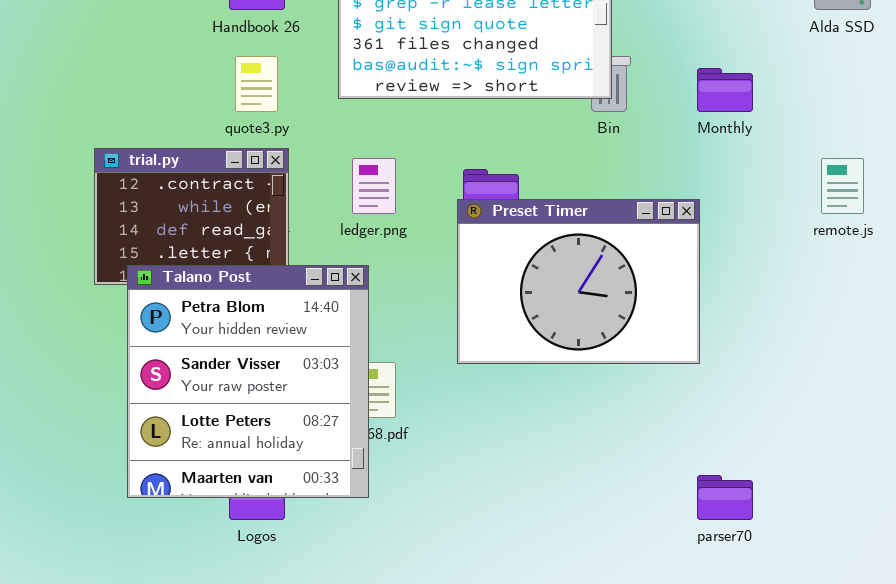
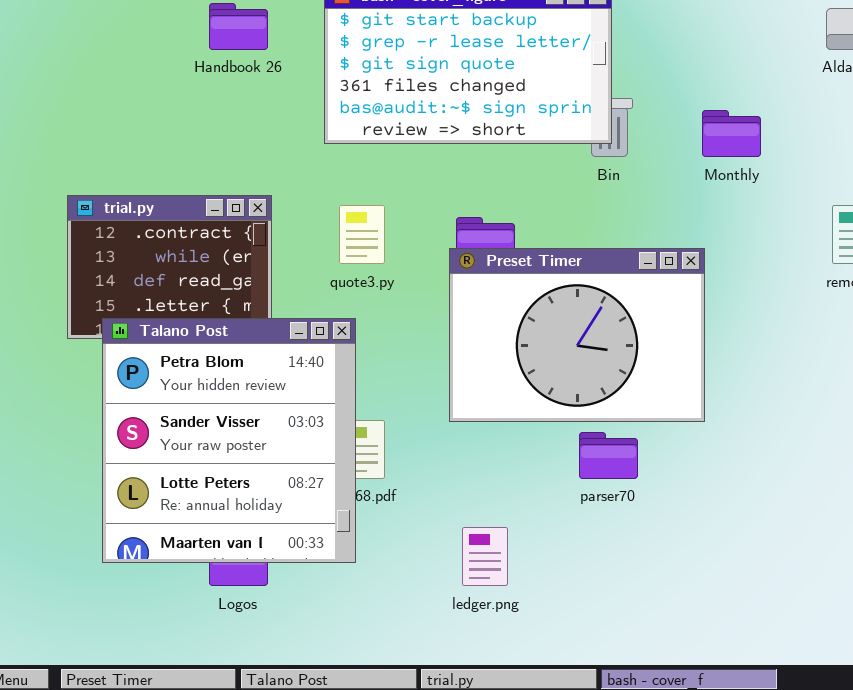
quote3.py: [235,56,278,112] -> [339,205,385,264], moved
ledger.png: [352,158,396,214] -> [462,527,508,586], moved
parser70: [697,475,753,520] -> [579,432,638,479], moved

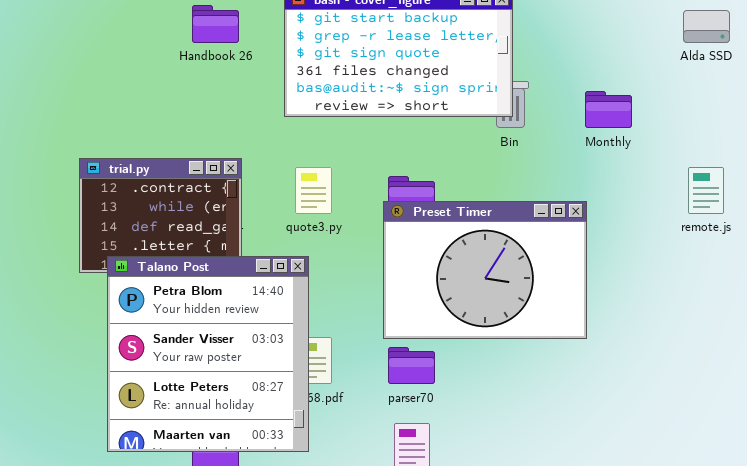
parser70: [579,432,638,479] -> [388,347,435,384], moved

